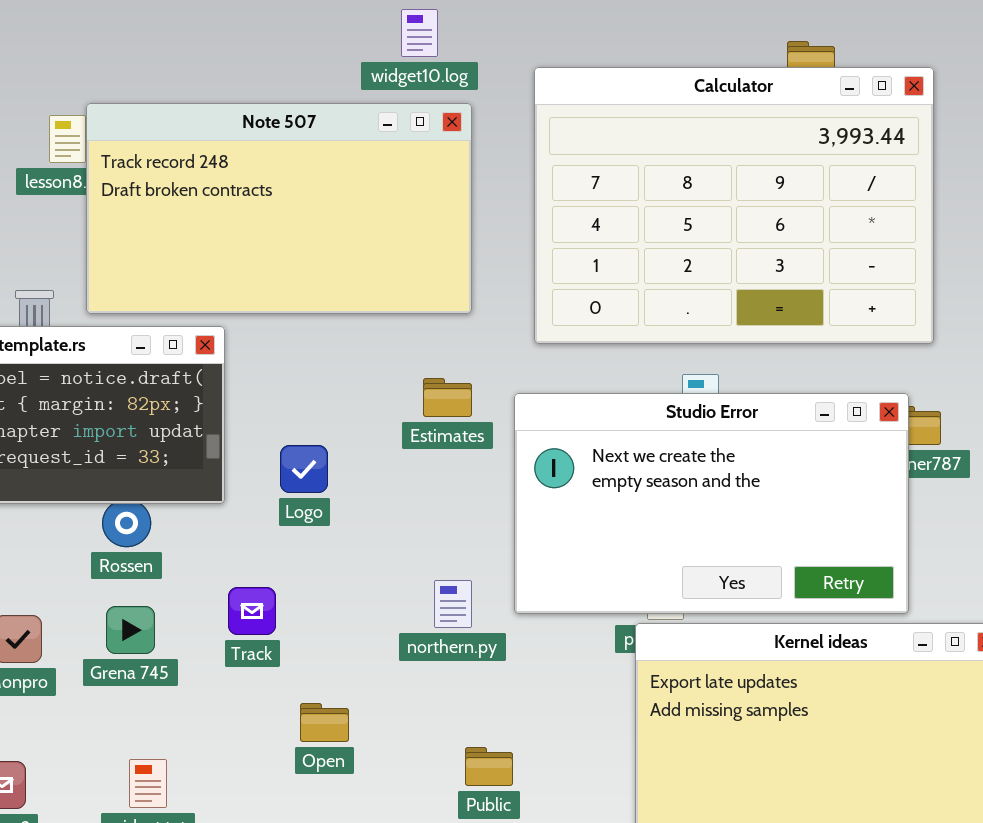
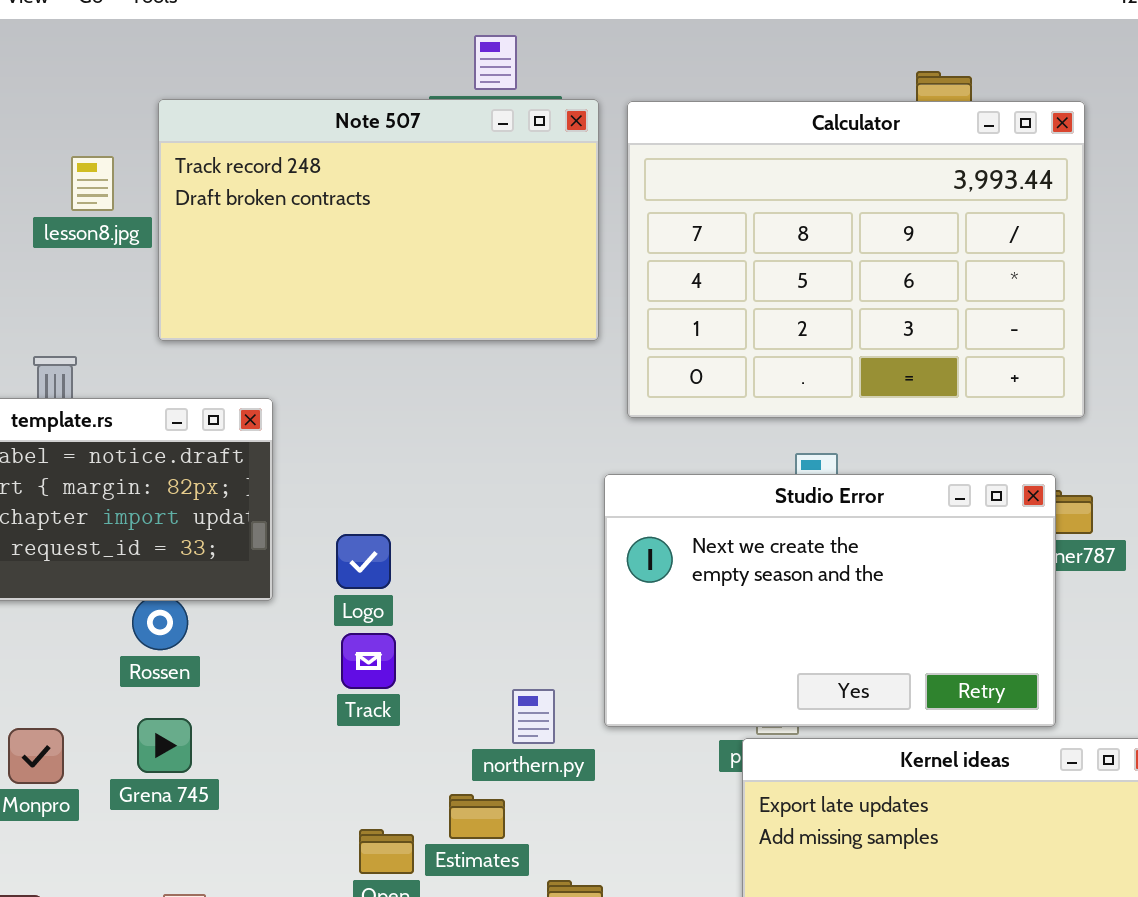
Note 507: [86,103,472,314] -> [158,99,599,341], moved
Estimates: [423,378,472,417] -> [449,794,505,839], moved
Track: [228,587,276,635] -> [341,633,396,689], moved

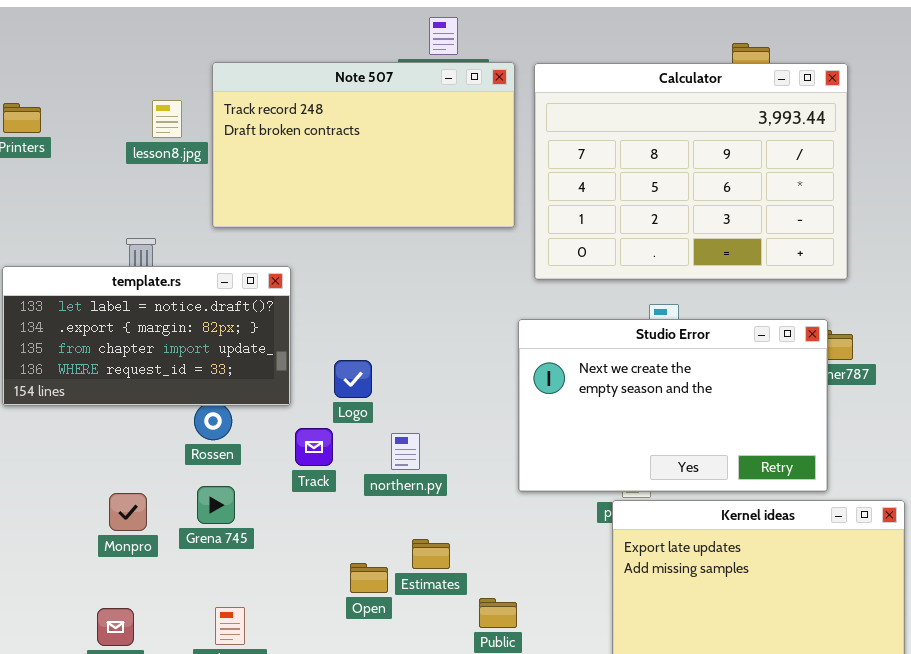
Track: [341,633,396,689] -> [295,428,333,466], moved
northern.py: [512,689,555,744] -> [391,433,420,470], moved

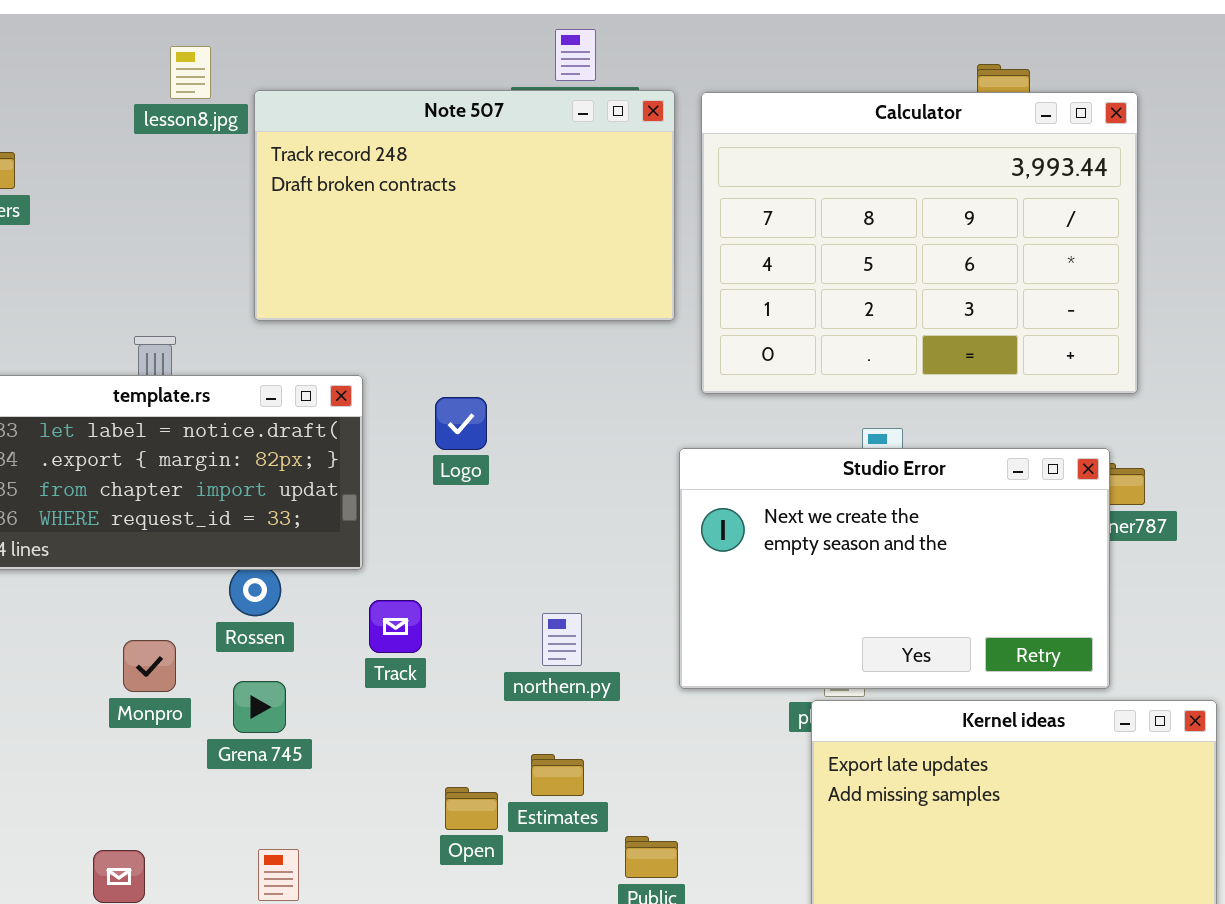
lesson8.jpg: [152,100,182,138] -> [170,46,211,99], moved
Logo: [334,360,372,398] -> [435,397,487,450], moved
northern.py: [391,433,420,470] -> [542,613,582,666], moved
Monpro: [109,493,147,531] -> [123,640,176,692], moved

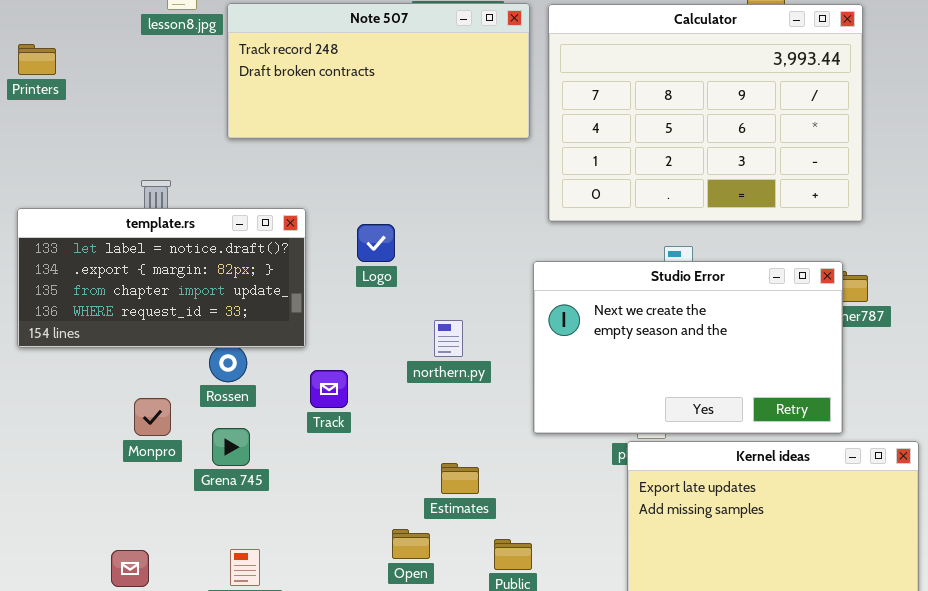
Note 507: [254,90,675,321] -> [227,3,530,139], resized
northern.py: [542,613,582,666] -> [434,320,463,357], moved
Estimates: [531,754,584,796] -> [441,463,479,494], moved
Open: [445,787,498,830] -> [392,529,430,559], moved

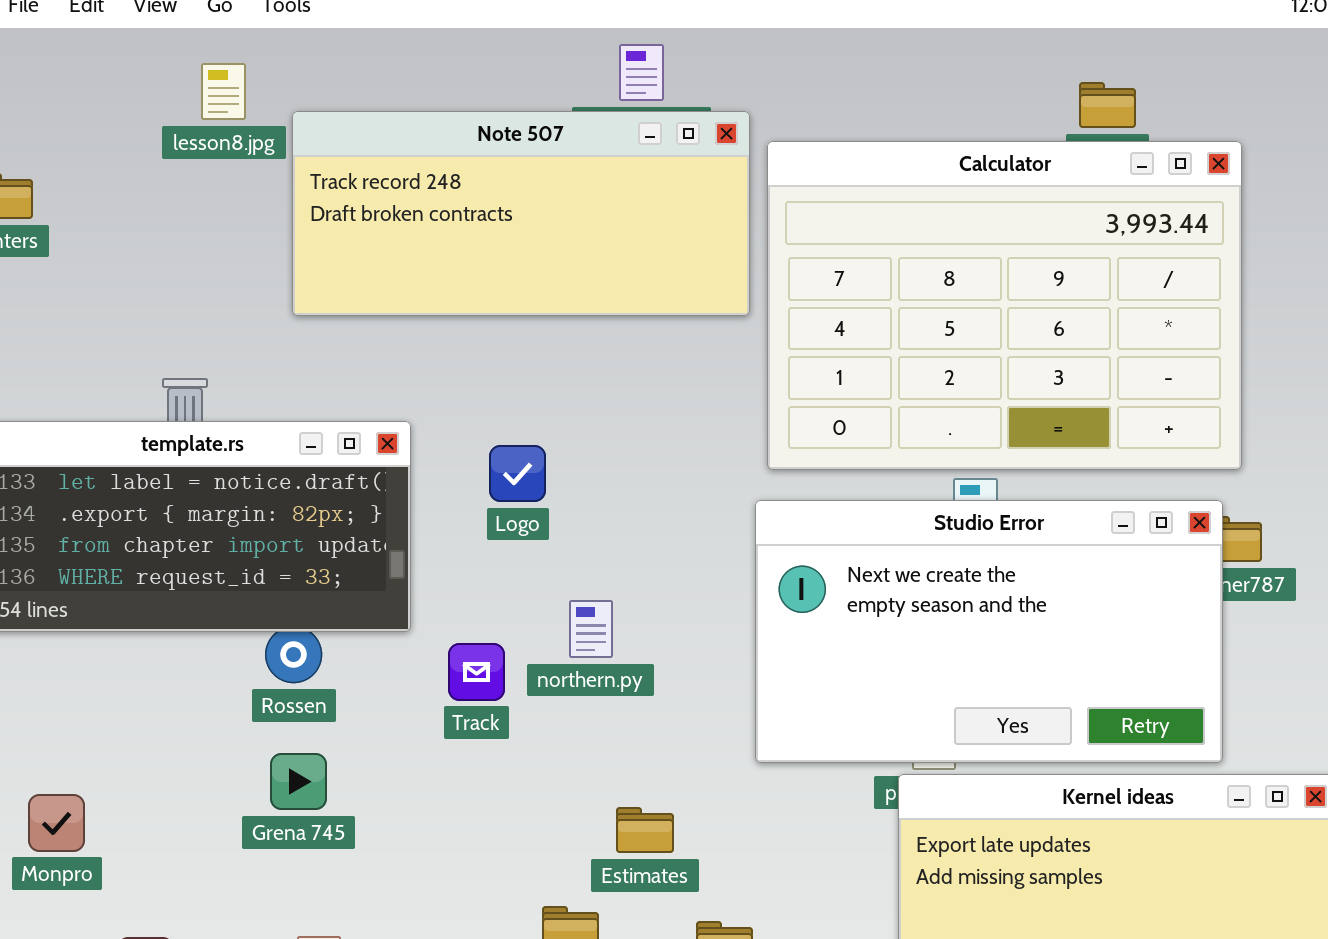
Calculator: [548,4,863,222] -> [767,141,1242,470], moved
northern.py: [434,320,463,357] -> [569,600,613,658], moved
Track: [310,370,348,408] -> [448,643,505,701], moved
Monpro: [134,398,171,436] -> [28,794,85,852], moved

